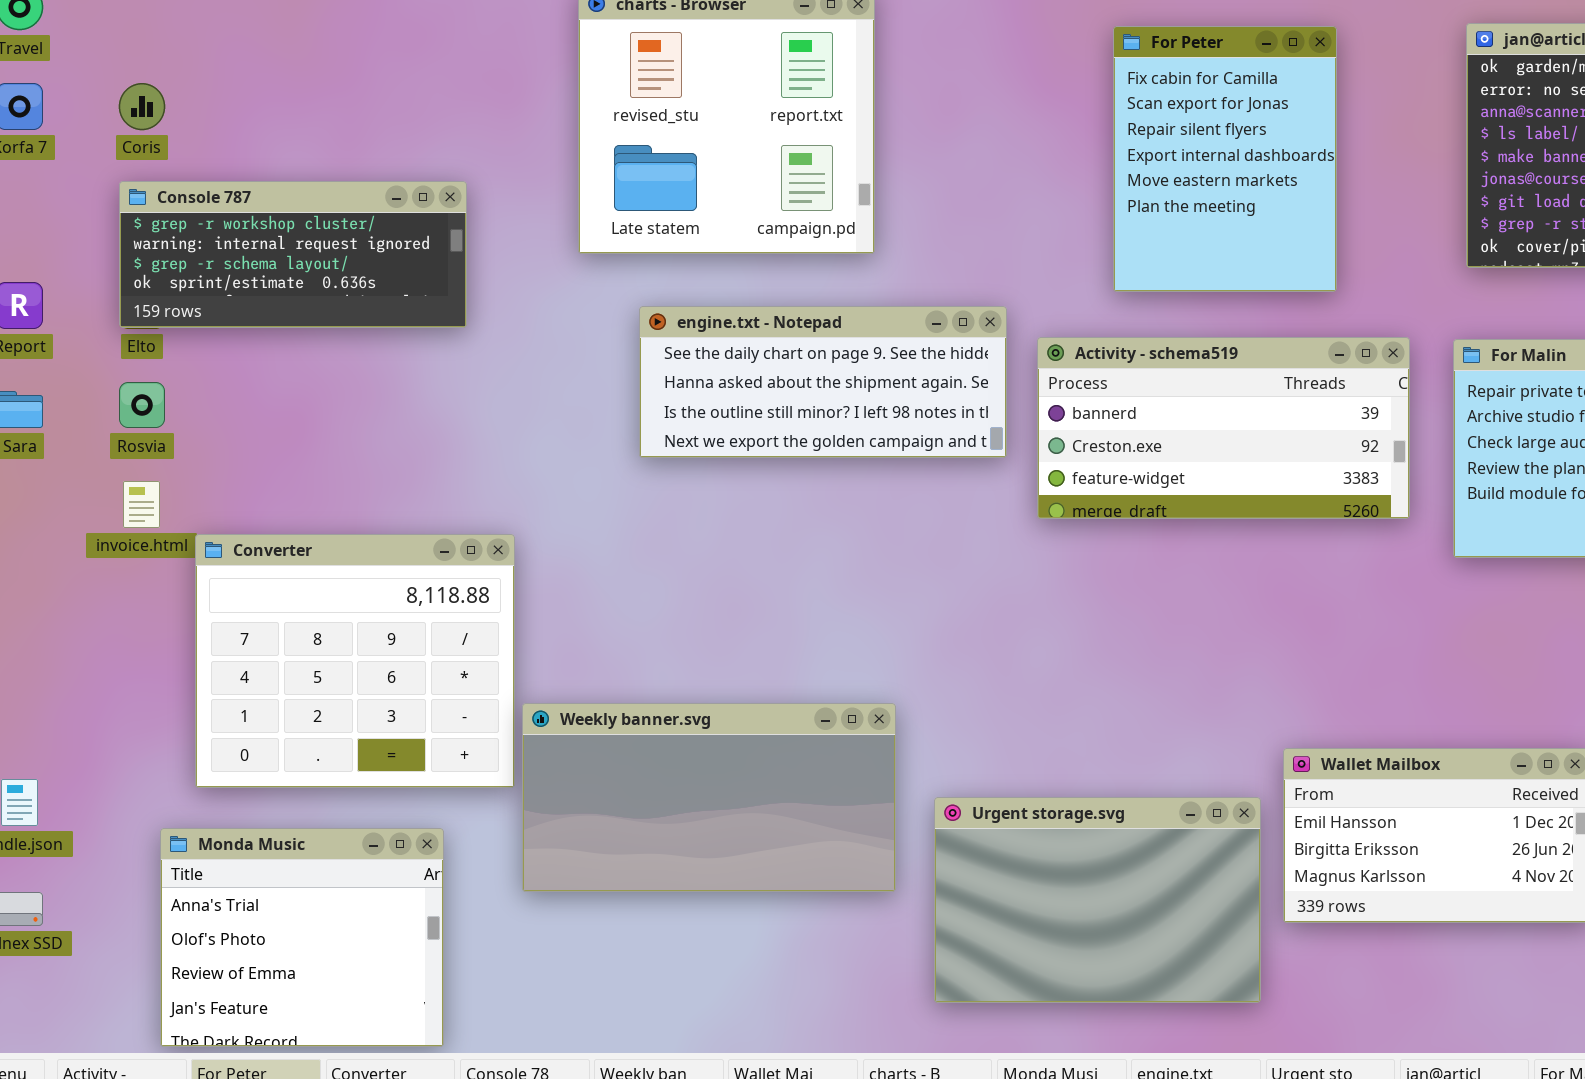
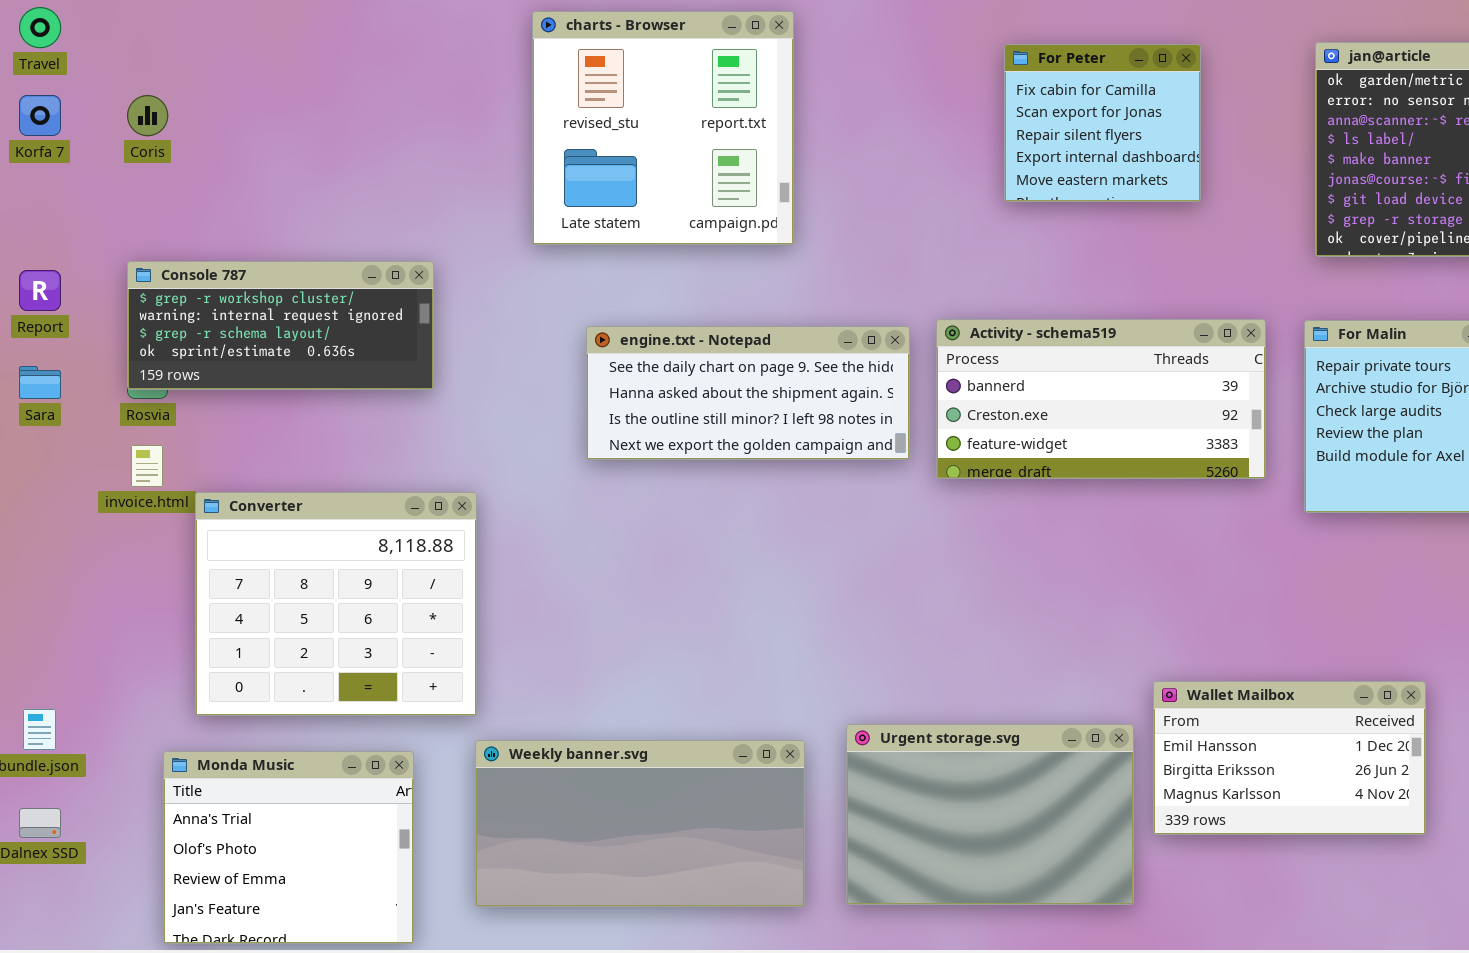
For Peter: [1113,26,1337,292] -> [1004,44,1201,202], resized
Console 787: [119,181,467,328] -> [127,261,434,390], moved
engine.txt - Notepad: [639,306,1007,458] -> [586,326,910,460], moved
Weekly banner.svg: [522,703,896,892] -> [475,740,805,907], moved

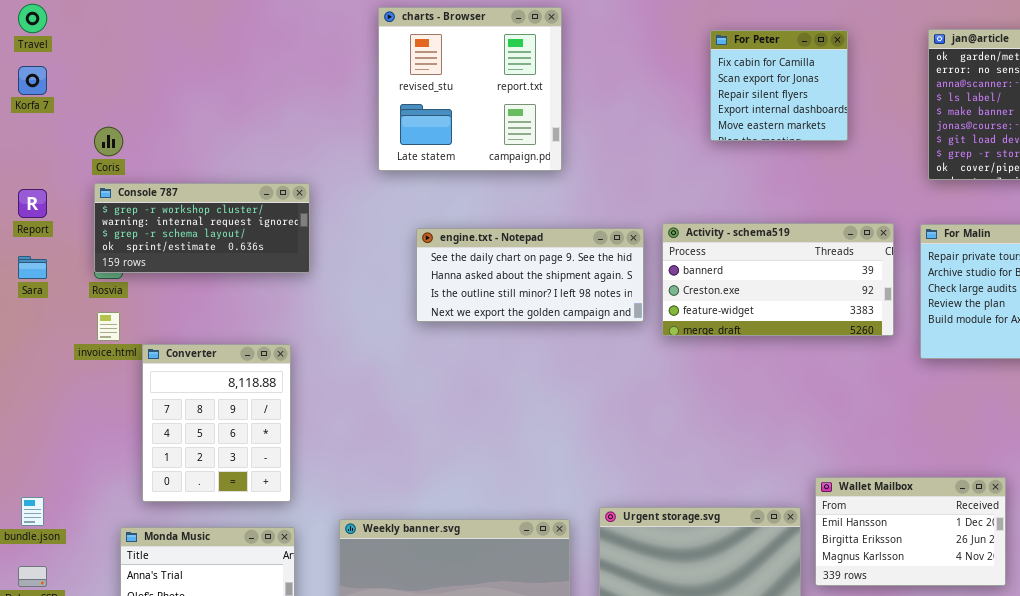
Coris: [127,95,168,136] -> [94,127,123,156], moved
Converter: [195,492,477,716] -> [142,344,291,502], resized

